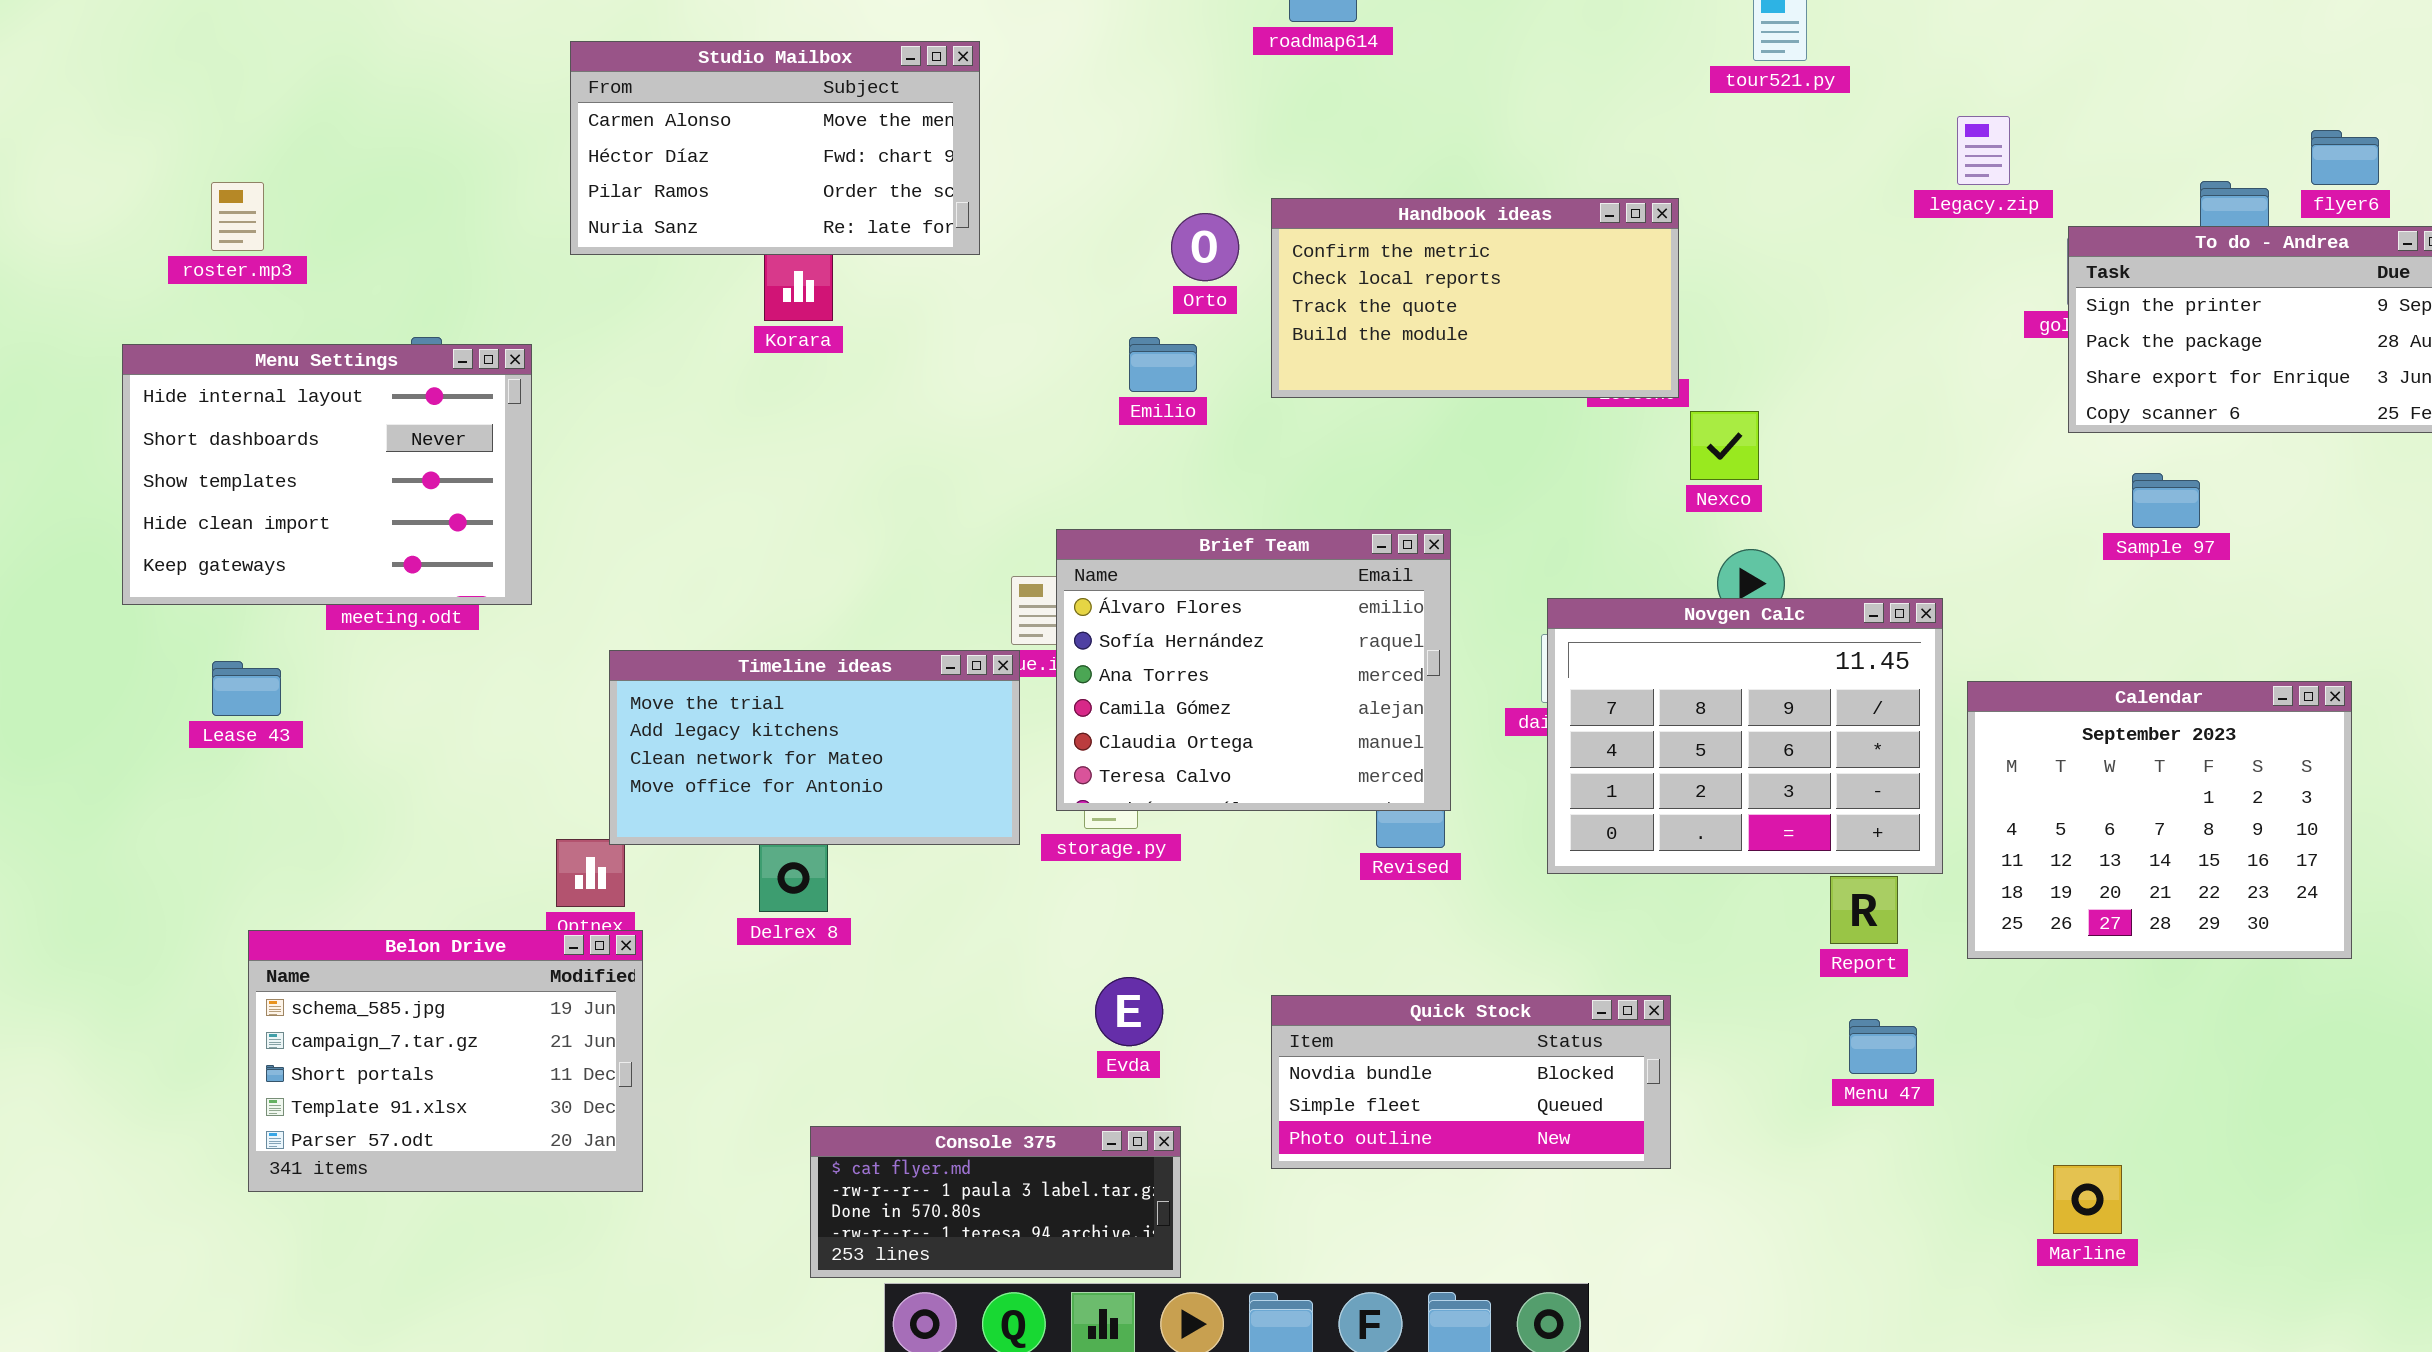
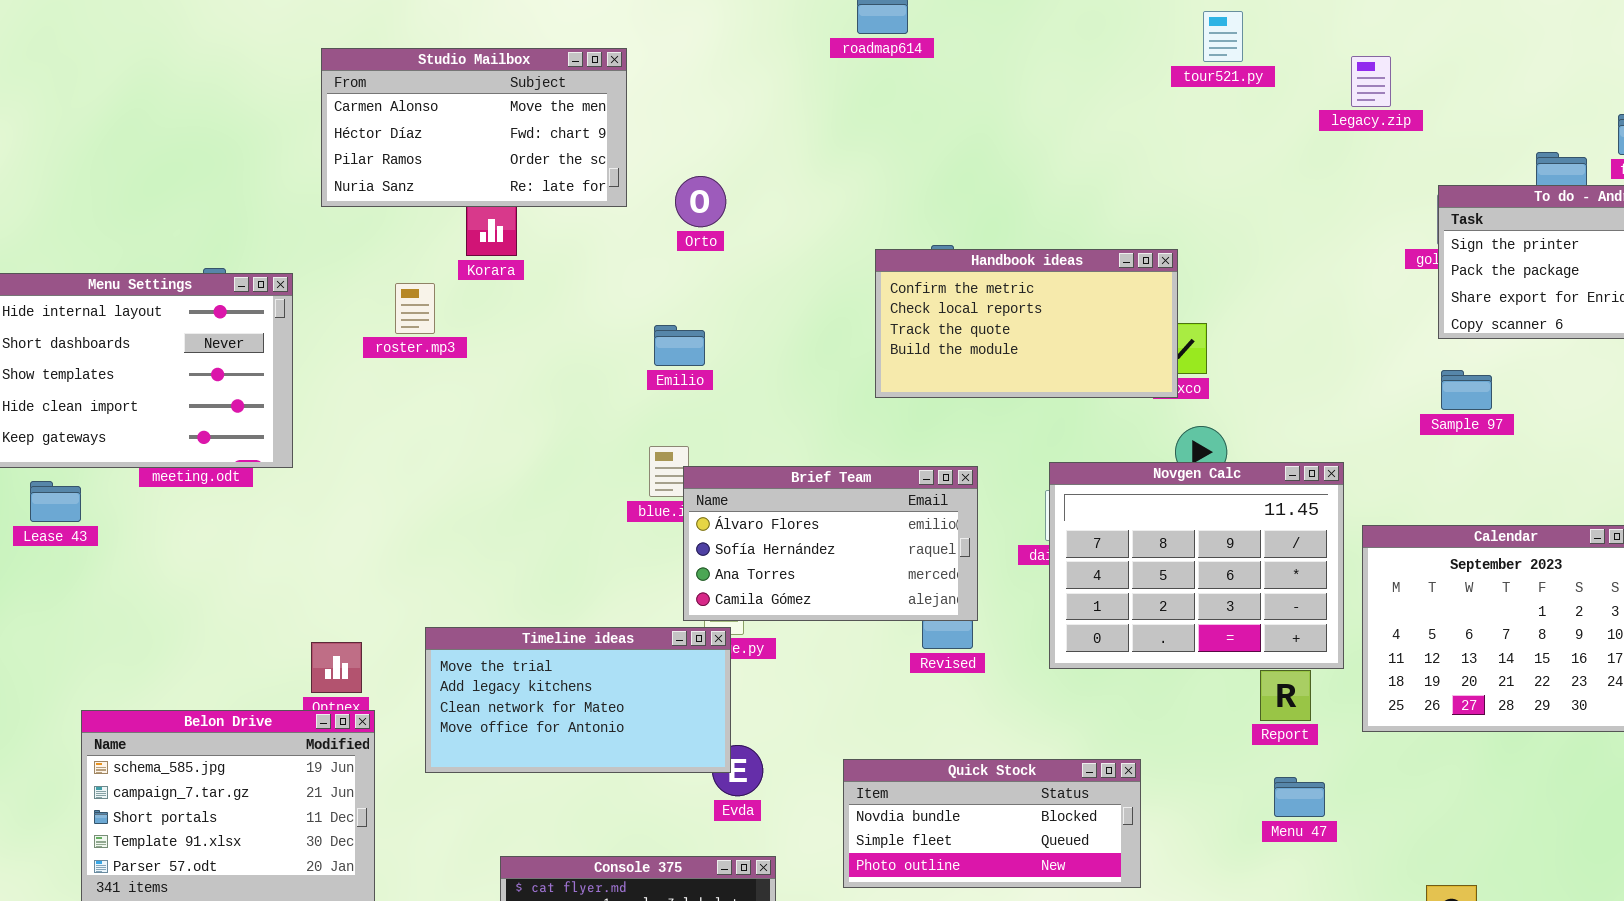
legacy.zip: [1957,116,2010,185] -> [1351,56,1391,107], moved
roster.mp3: [211,182,264,251] -> [395,283,435,334], moved
Handbook ideas: [1271,198,1679,398] -> [875,249,1178,398], moved
Orto: [1171,213,1239,281] -> [675,176,726,227], moved
Emilio: [1129,337,1197,392] -> [654,325,705,366], moved
Sample 97: [2132,473,2200,528] -> [1441,370,1492,410], moved
Brief Team: [1056,529,1451,811] -> [683,466,978,621], resized
Timeline ideas: [609,650,1020,845] -> [425,627,731,773], moved
Lease 43: [212,661,281,716] -> [30,481,81,522], moved

